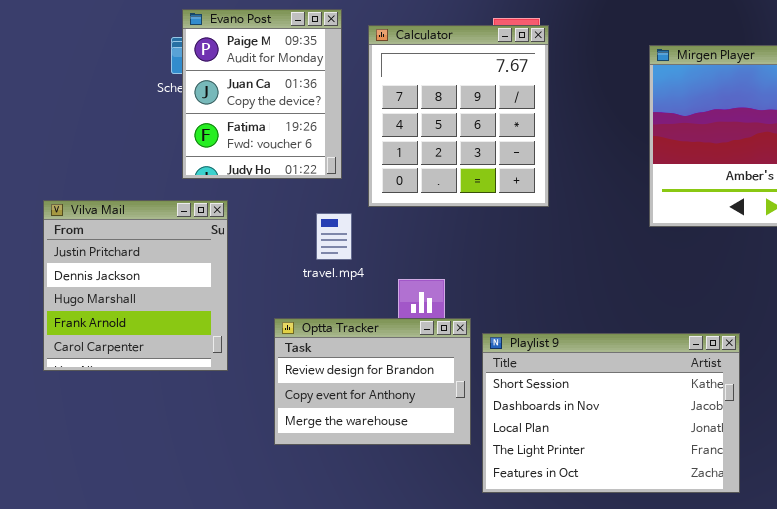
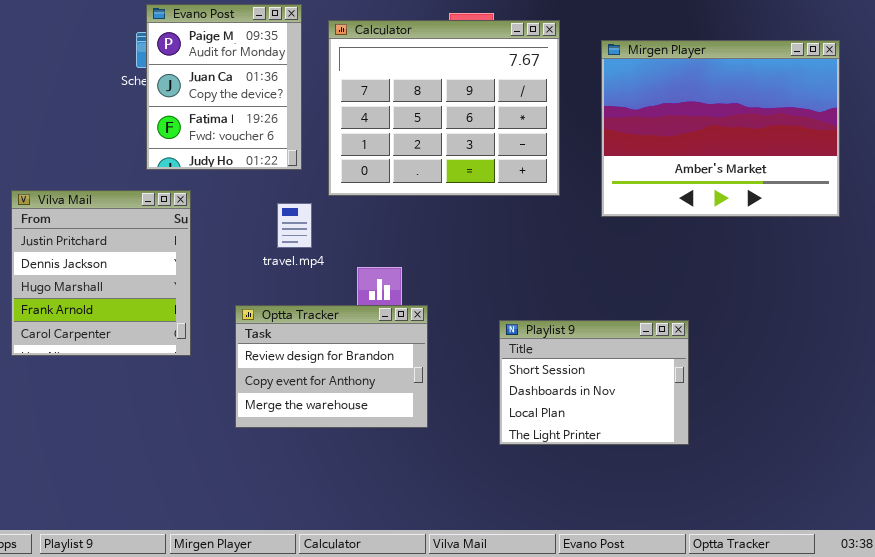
Calculator: [368,25,549,207] -> [328,20,560,196], resized
Playlist 9: [482,333,740,493] -> [499,320,689,445], resized

